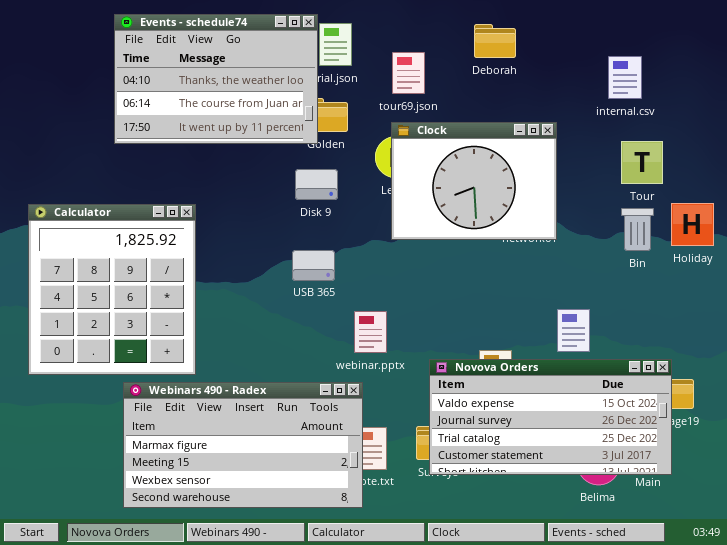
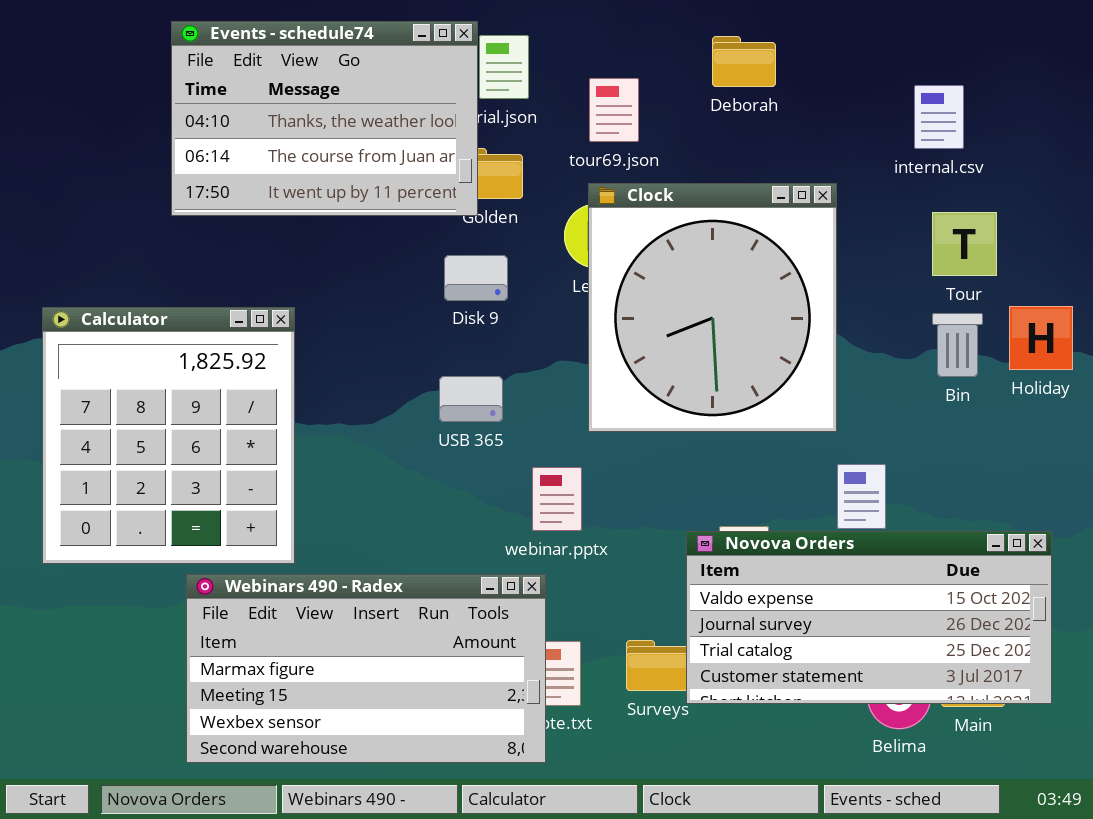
Clock: [391,122,557,240] -> [588,183,837,432], resized
Novova Orders: [429,359,672,475] -> [686,531,1052,704], moved

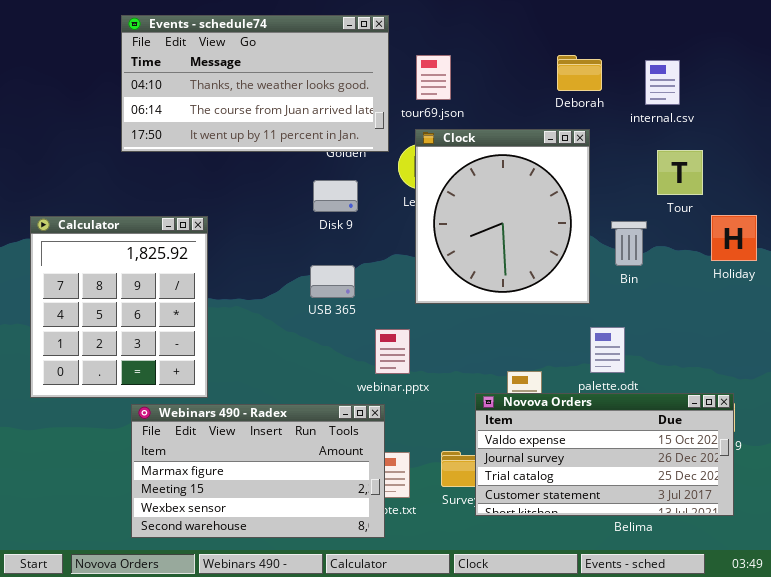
Events - schedule74: [171,21,478,216] -> [121,15,389,152], resized
Deborah: [712,36,776,87] -> [557,55,602,91], moved
Bin: [932,313,983,377] -> [611,221,647,266], moved
Novova Orders: [686,531,1052,704] -> [475,393,734,516], moved

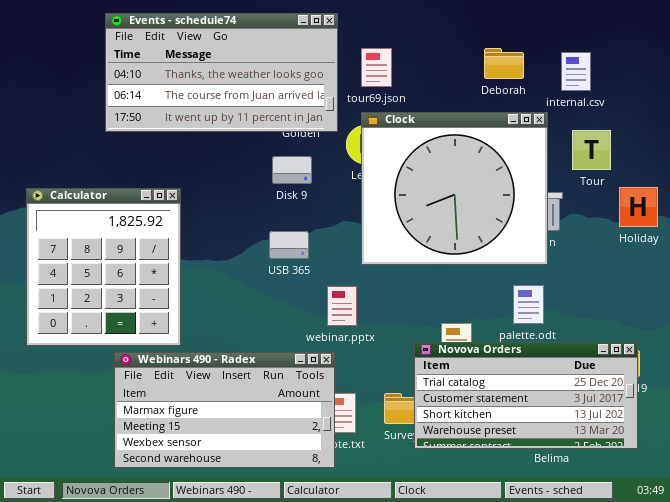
Clock: [415,129,590,304] -> [361,112,548,265], resized
Novova Orders: [475,393,734,516] -> [414,342,638,449], scrolled down 2 rows

